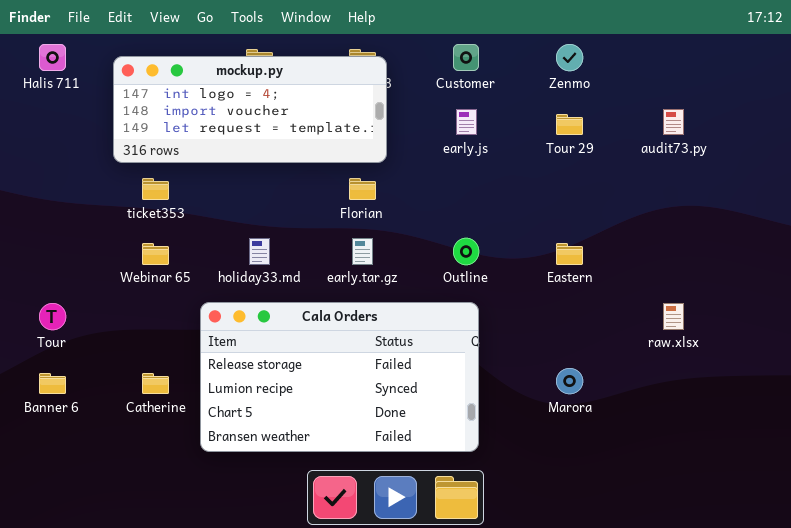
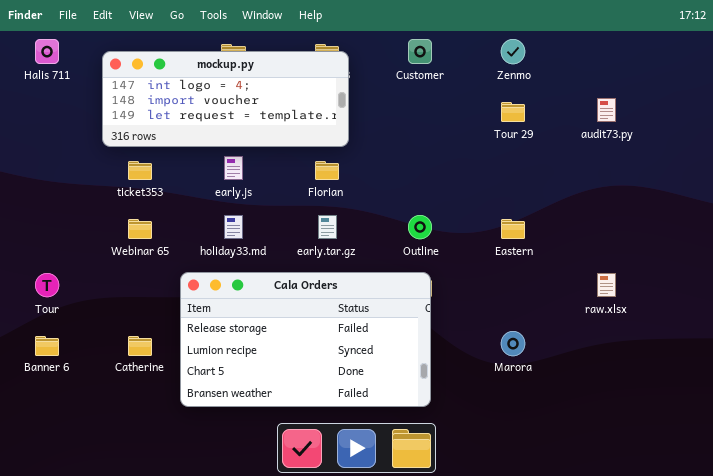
early.js: [456,109,477,135] -> [224,156,243,180], moved

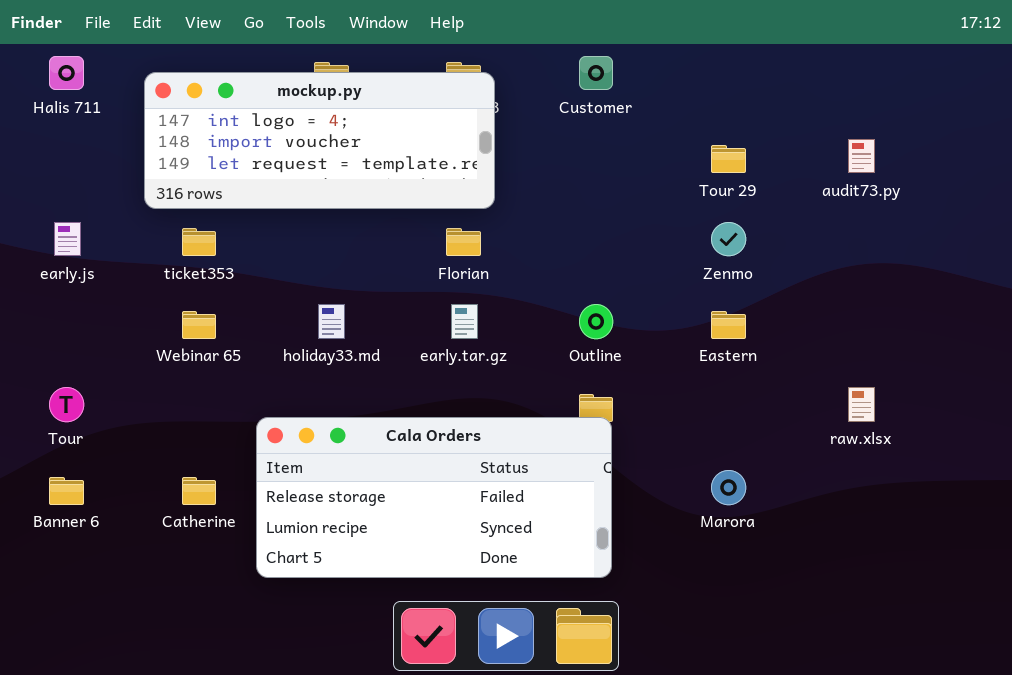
Zenmo: [501,39,525,64] -> [711,222,746,256], moved
early.js: [224,156,243,180] -> [54,222,81,256], moved
Cala Orders: [180,272,431,407] -> [256,417,612,578], resized

